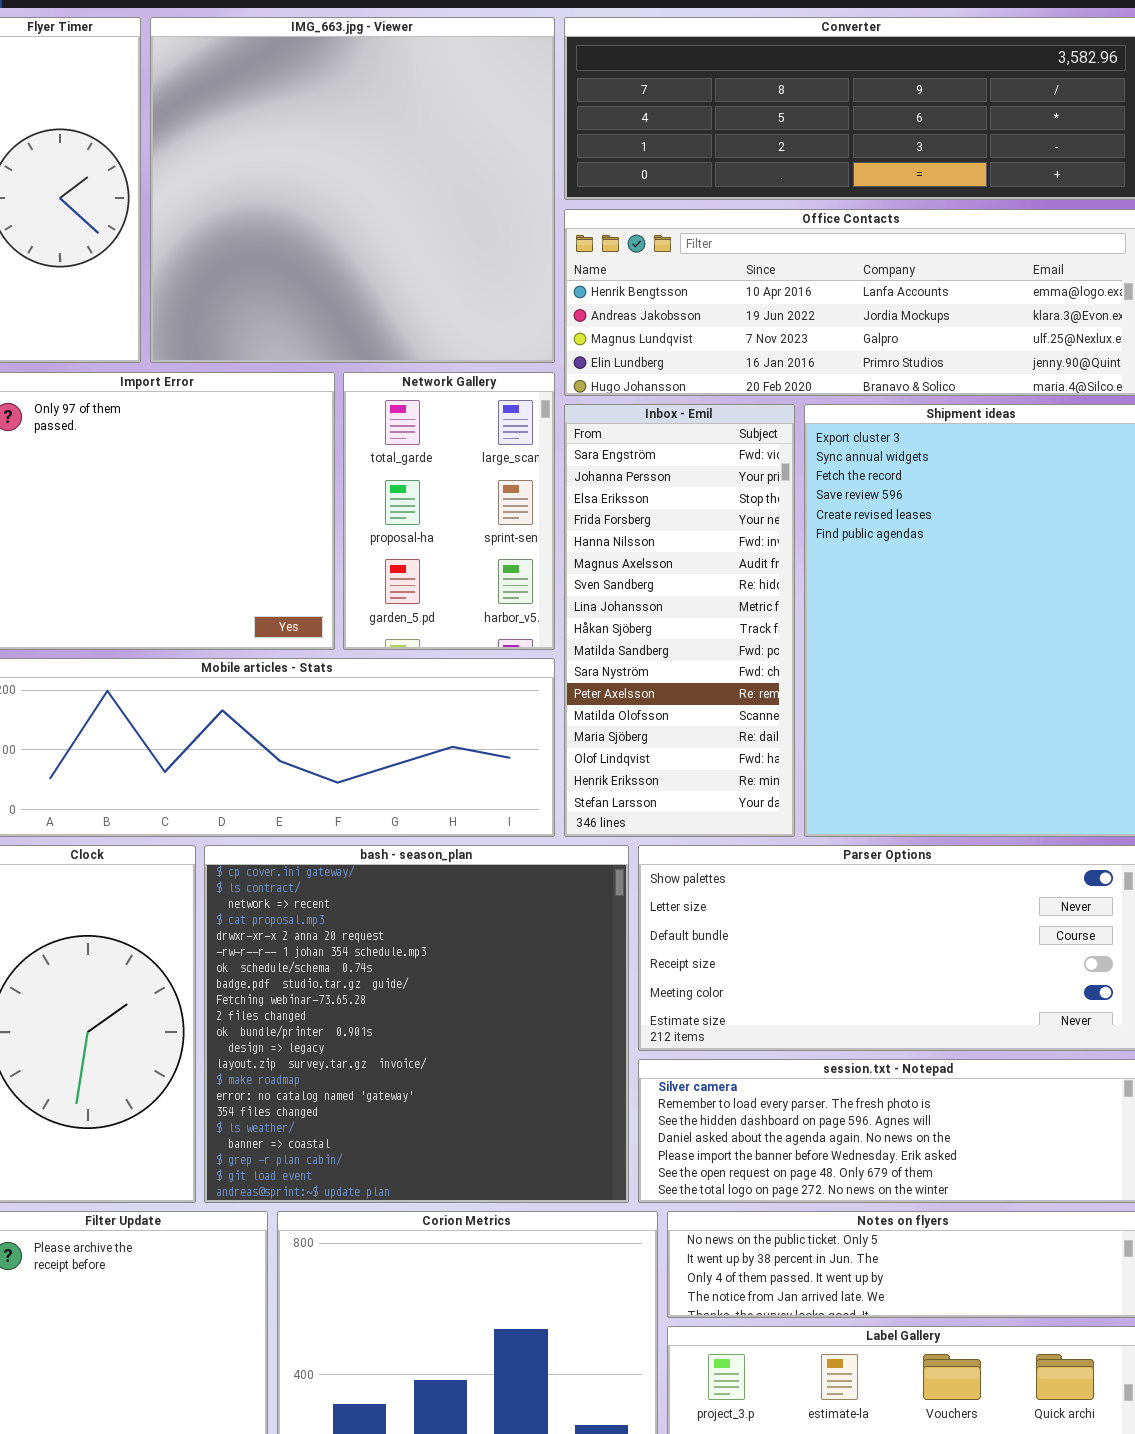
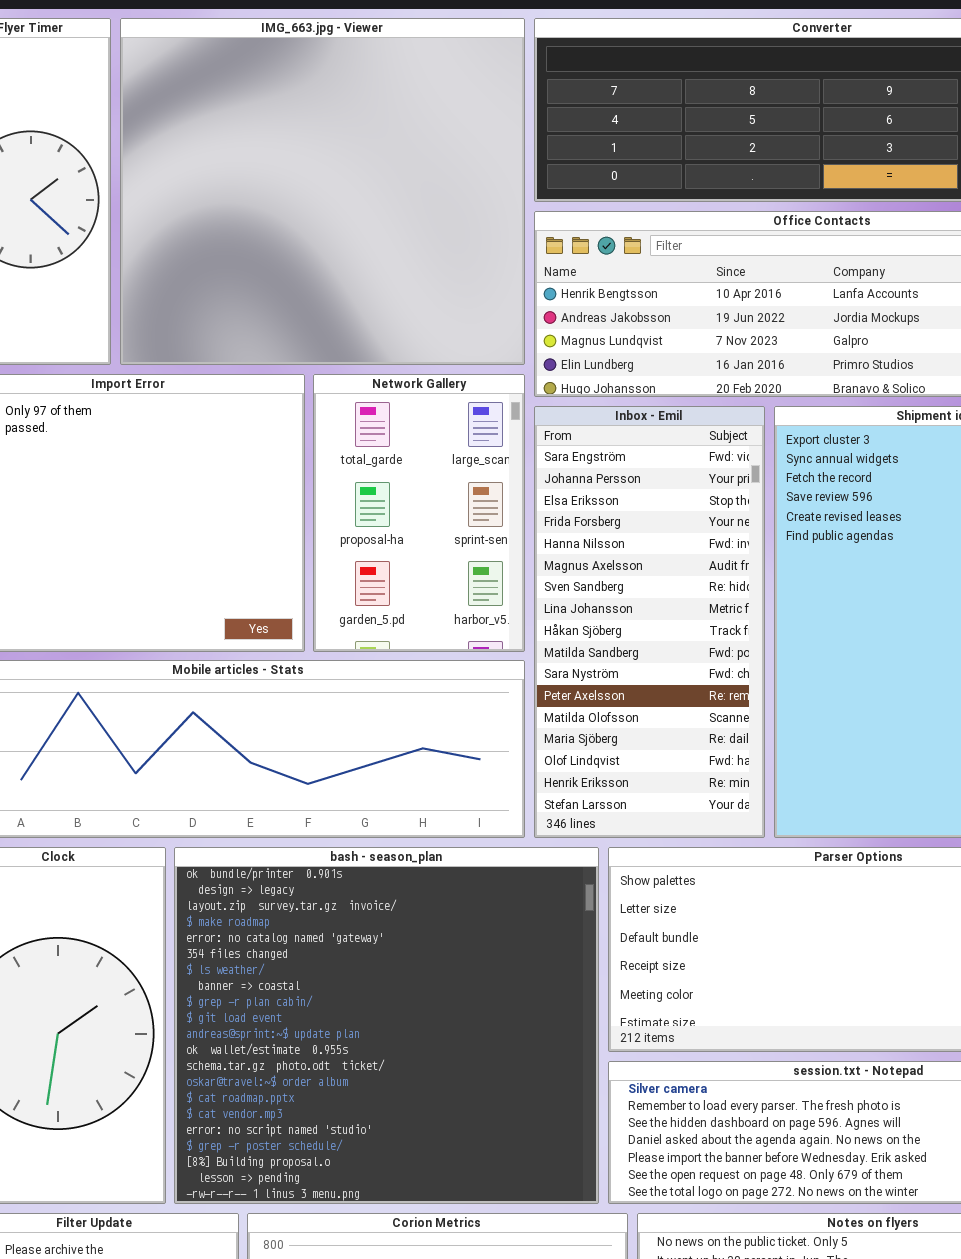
bash - season_plan: [204,845,629,1203] -> [174,847,599,1204], scrolled down 10 rows

